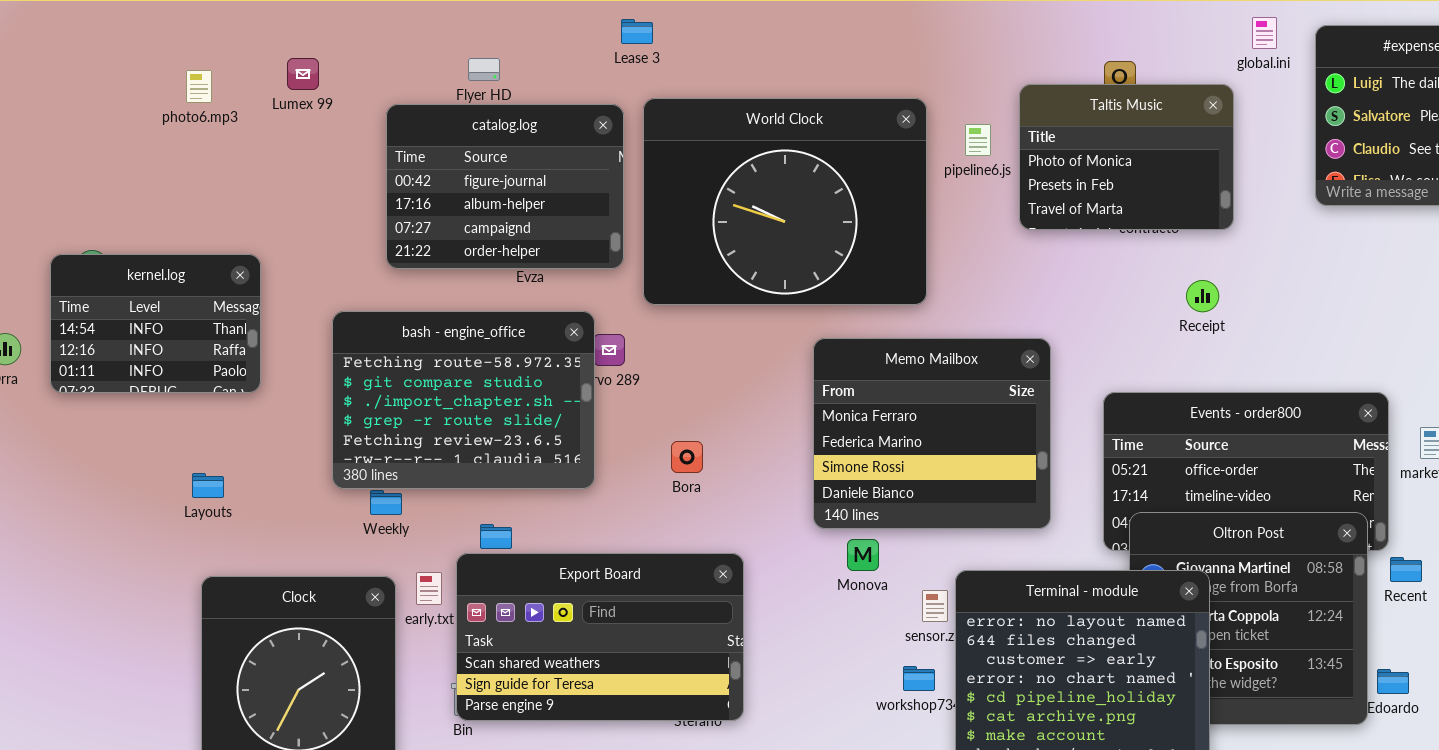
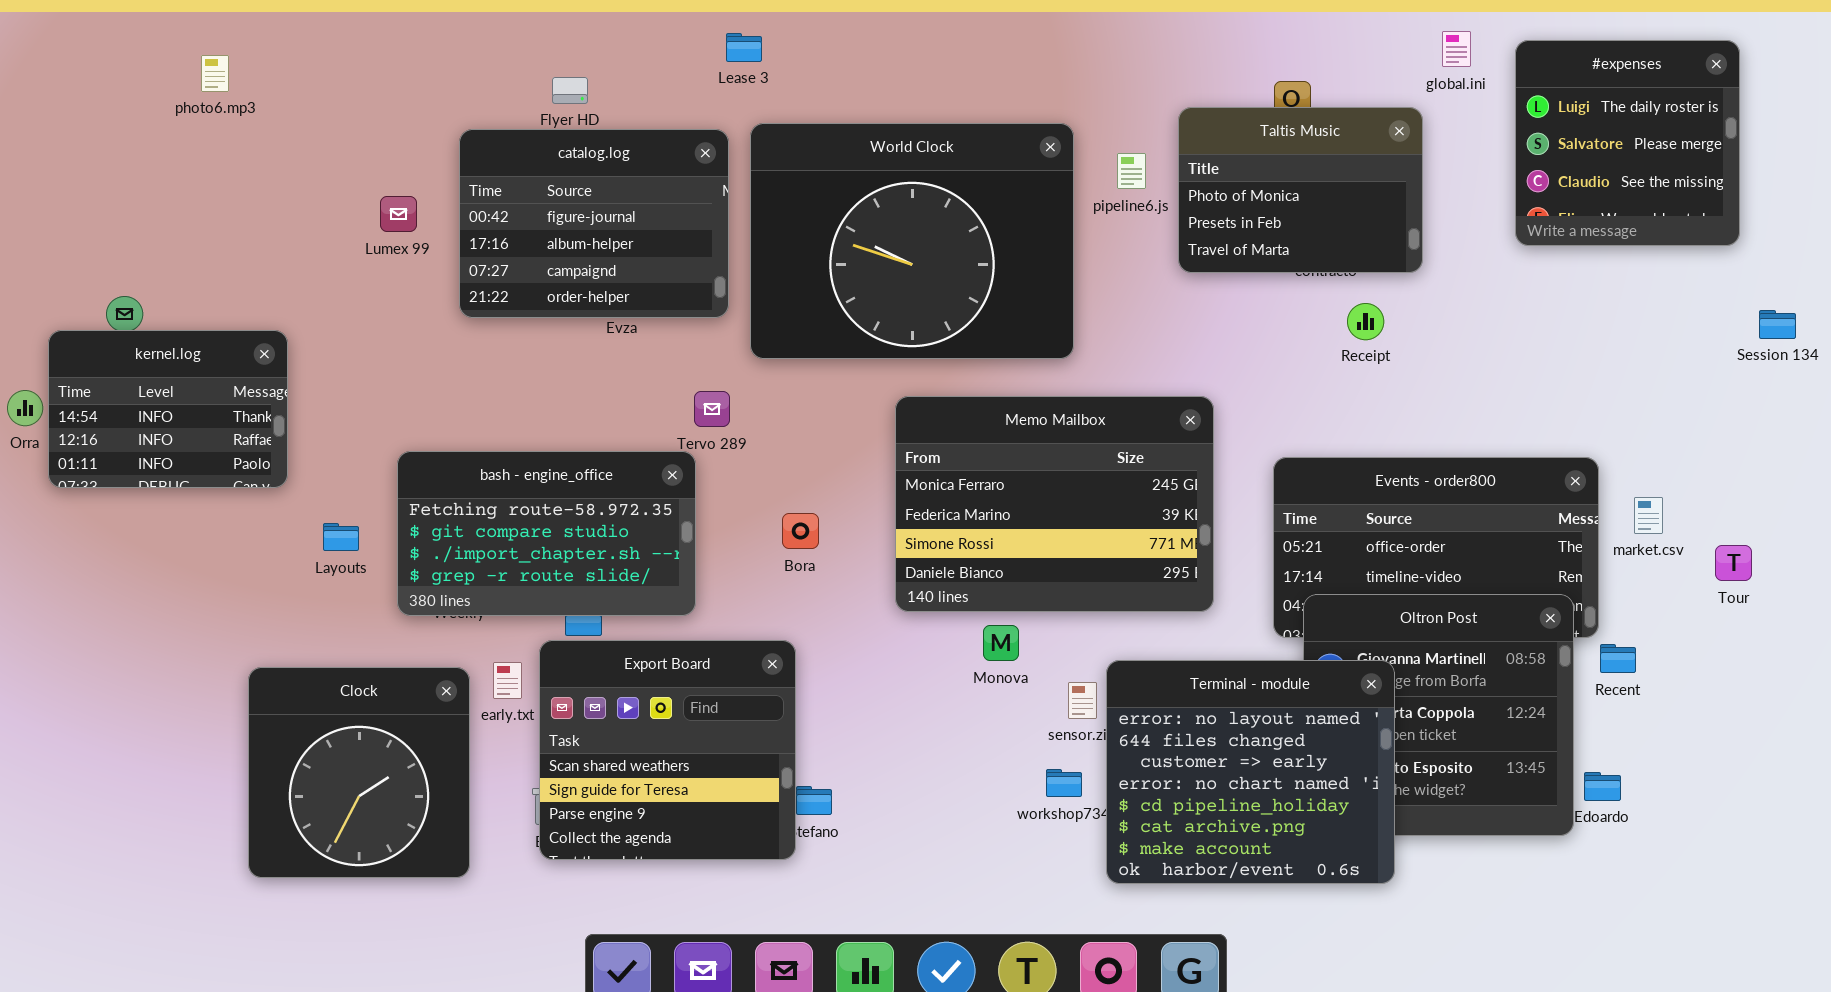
Lumex 99: [287,58,319,90] -> [380,196,417,232], moved
photo6.mp3: [186,70,212,103] -> [201,55,229,92], moved
kernel.log: [50,254,261,393] -> [48,330,288,488], moved
Receipt: [1186,280,1219,312] -> [1347,303,1384,340], moved
bash - engine_office: [332,311,595,489] -> [397,451,696,616], moved, resized
Memo Mailbox: [813,338,1051,529] -> [895,396,1214,612], resized
Layouts: [192,473,224,498] -> [323,523,359,551], moved
Export Board: [456,553,744,721] -> [539,640,796,860], resized

